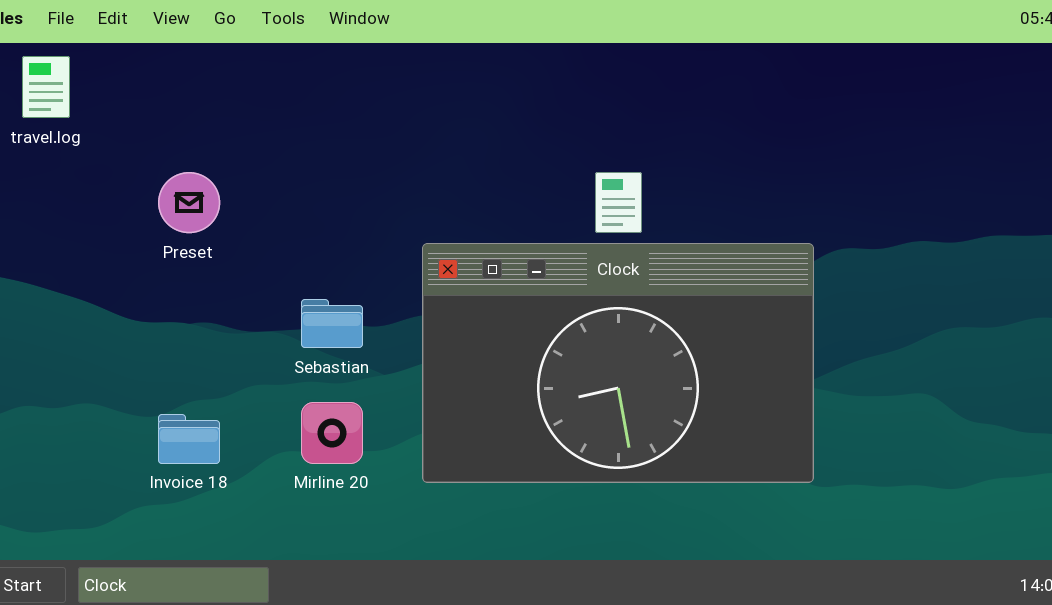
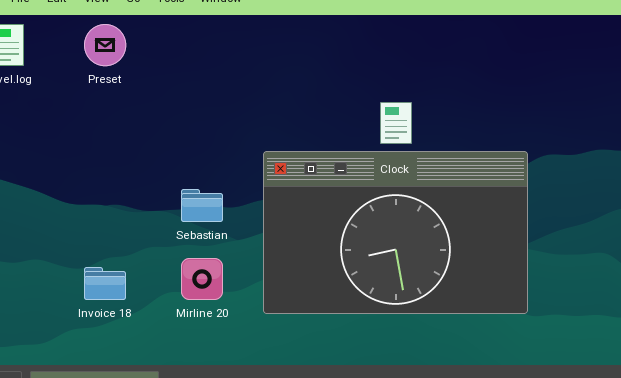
Preset: [158,172,220,233] -> [84,24,126,66], moved

